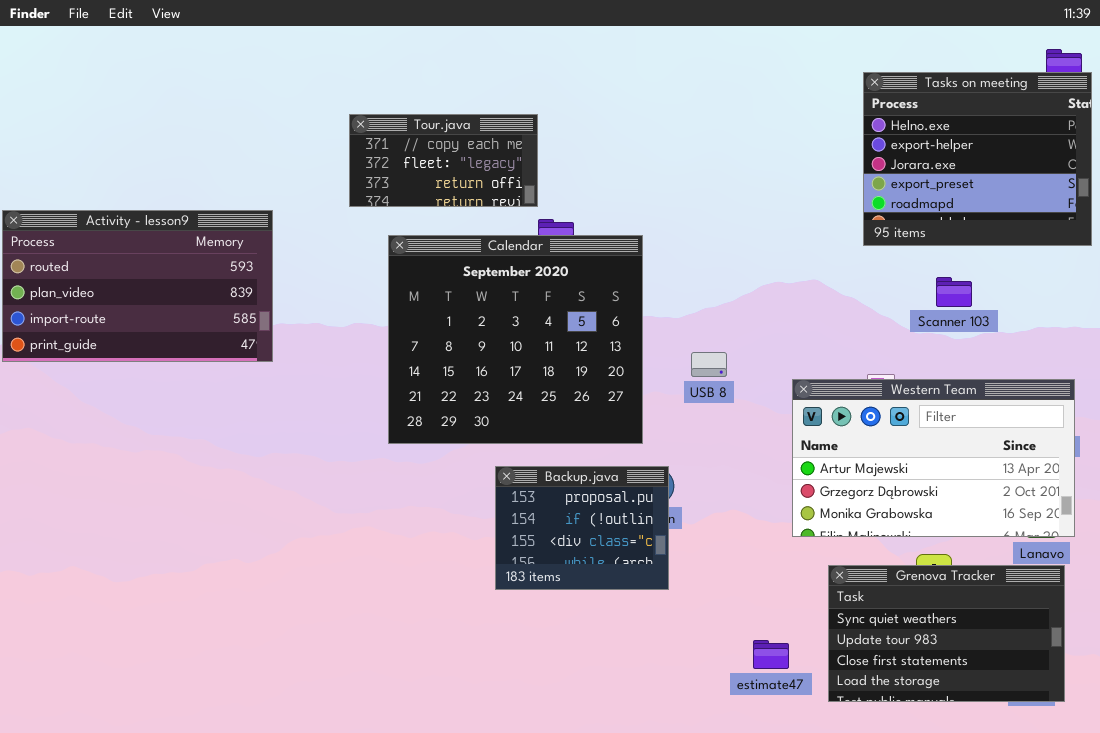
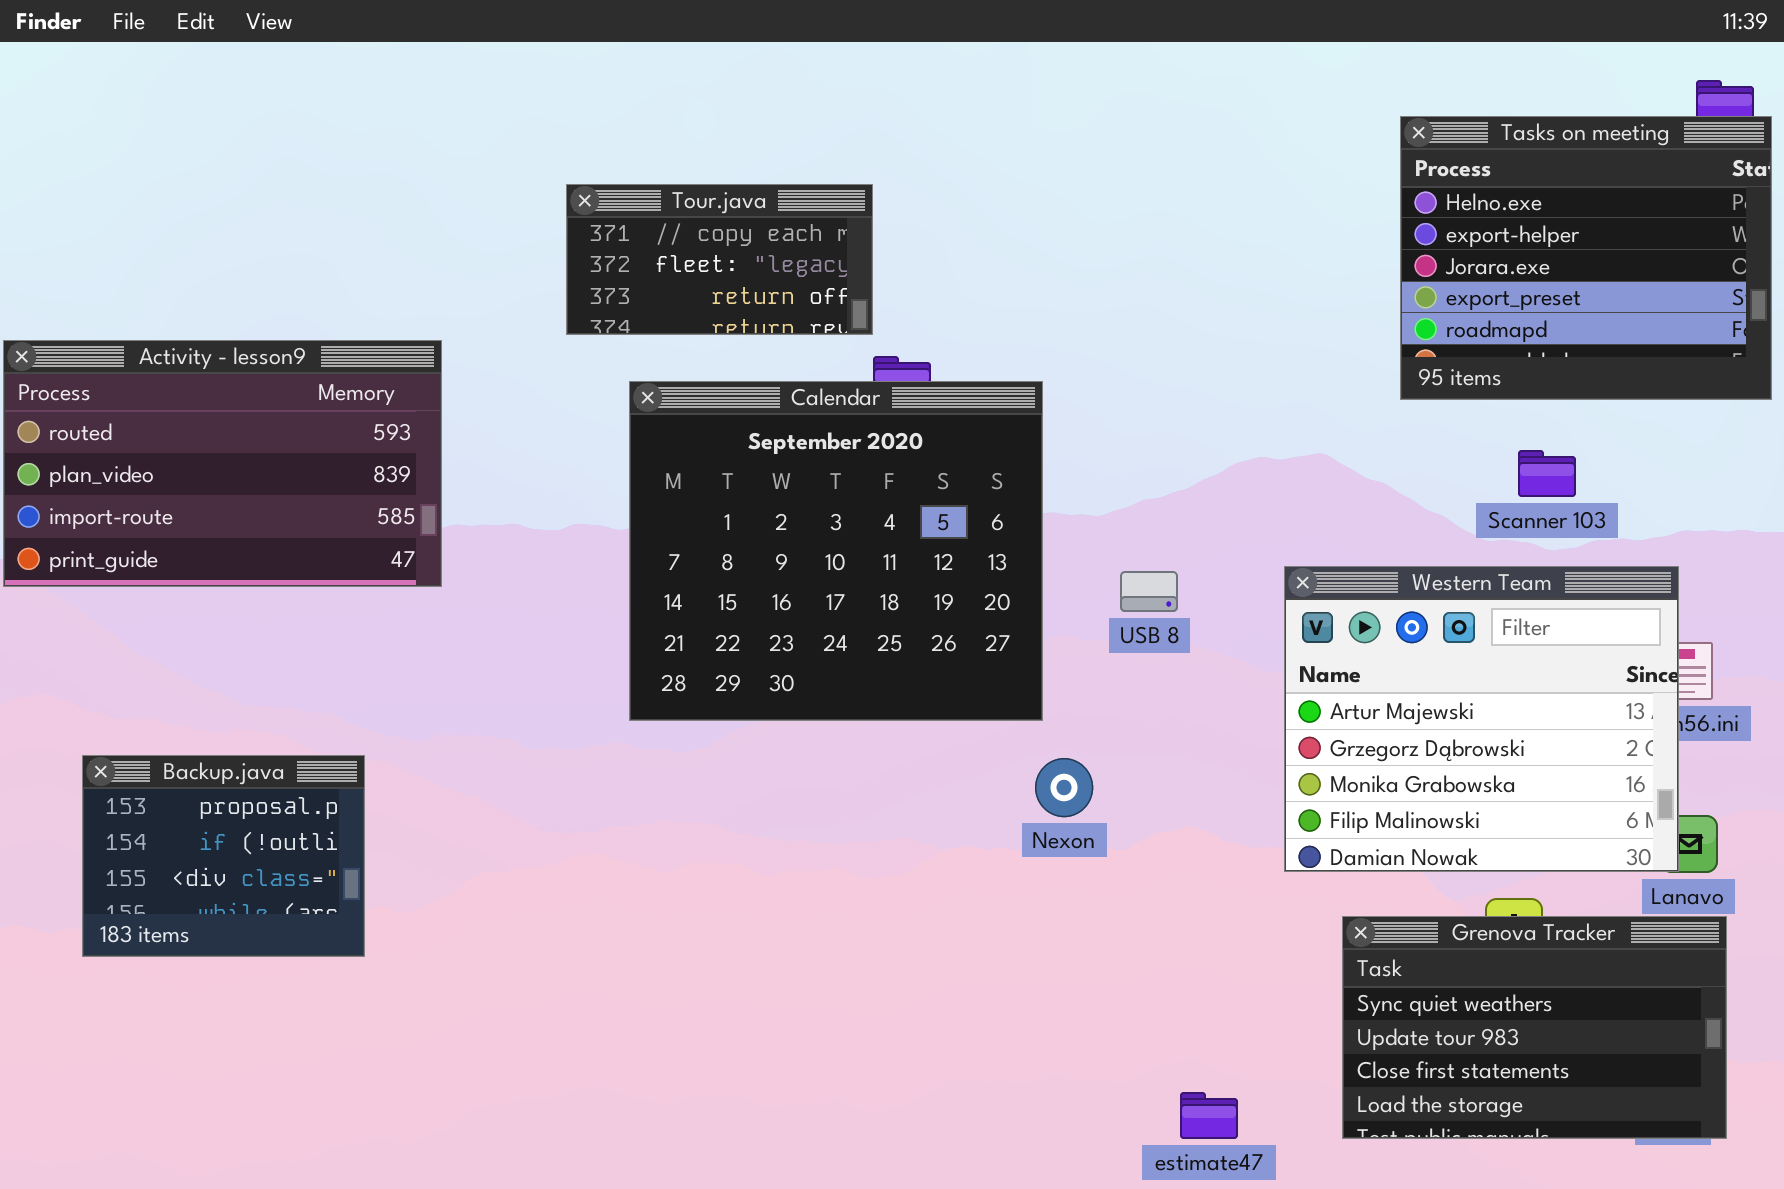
Western Team: [792,379,1075,537] -> [1284,566,1679,872], resized
Backup.java: [495,466,669,590] -> [82,755,365,957], moved
estimate47: [753,640,789,669] -> [1180,1092,1238,1139], moved

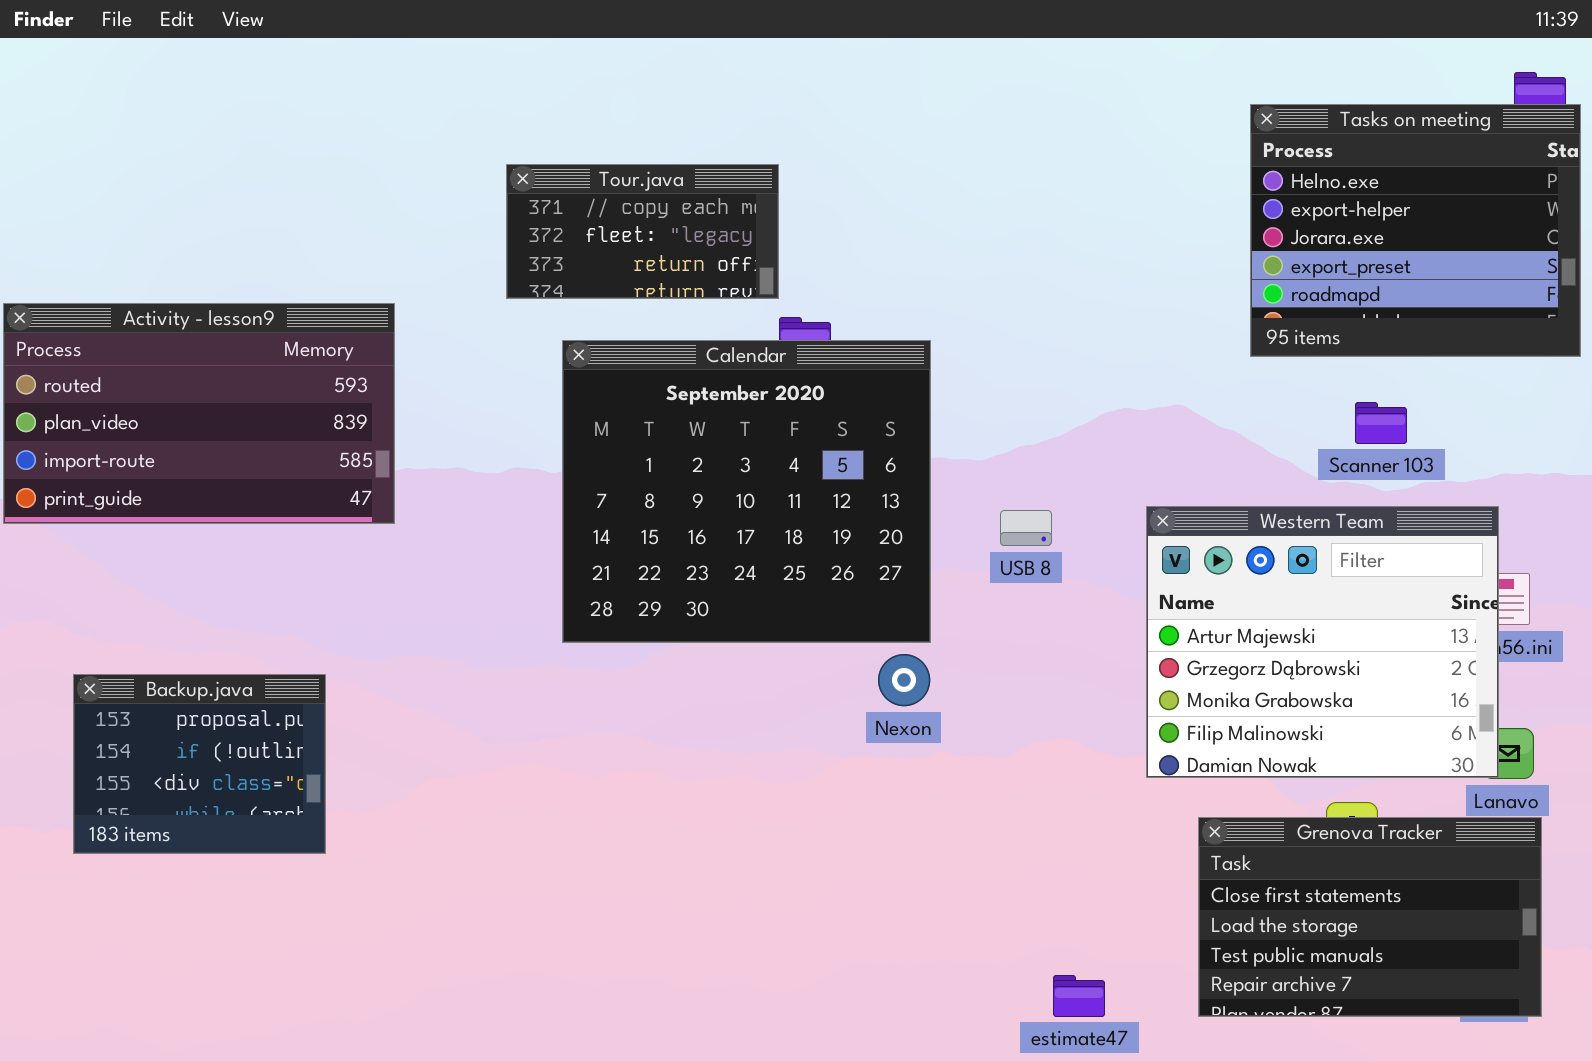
Nexon: [1035,758,1093,817] -> [878,654,930,706], moved
Grenova Tracker: [1342,916,1727,1139] -> [1198,817,1542,1017], scrolled down 2 rows

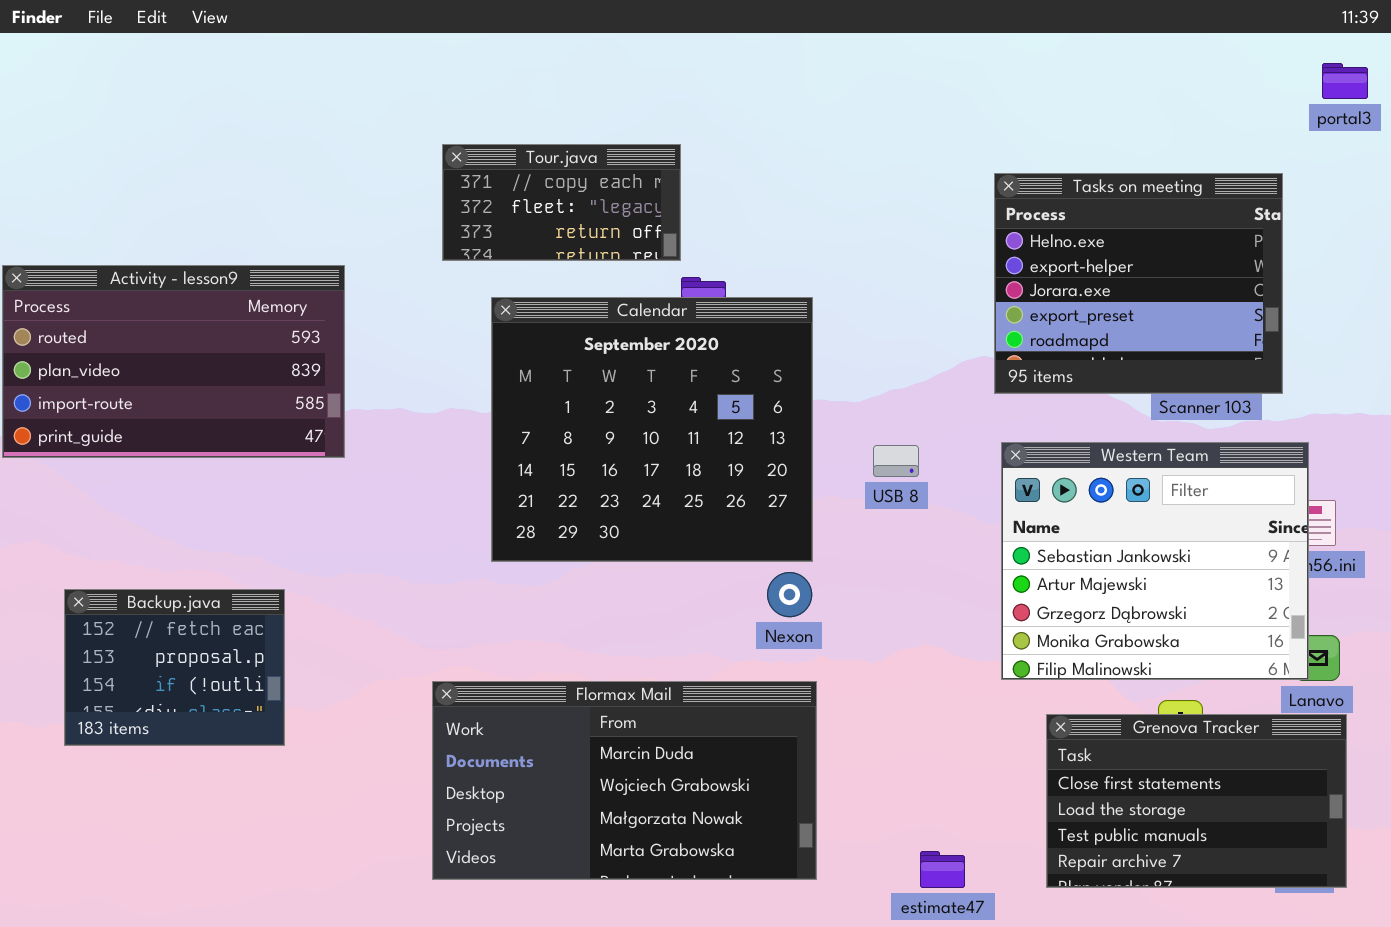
Tasks on meeting: [1250,104,1581,357] -> [994,173,1283,394], moved
Western Team: [1146,506,1499,778] -> [1001,442,1309,680], scrolled up 1 row
Backup.java: [73,674,326,854] -> [64,589,285,746], scrolled up 1 row
Flormax Mail: none -> [432,681,817,880], opened

